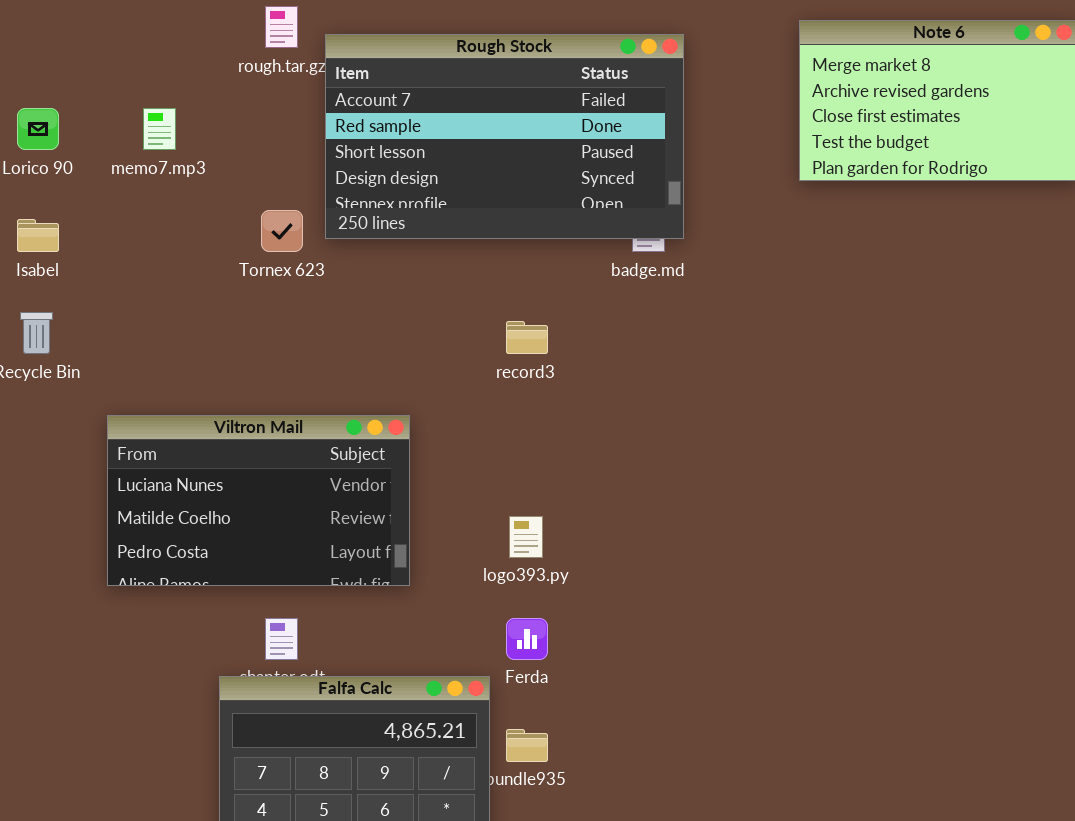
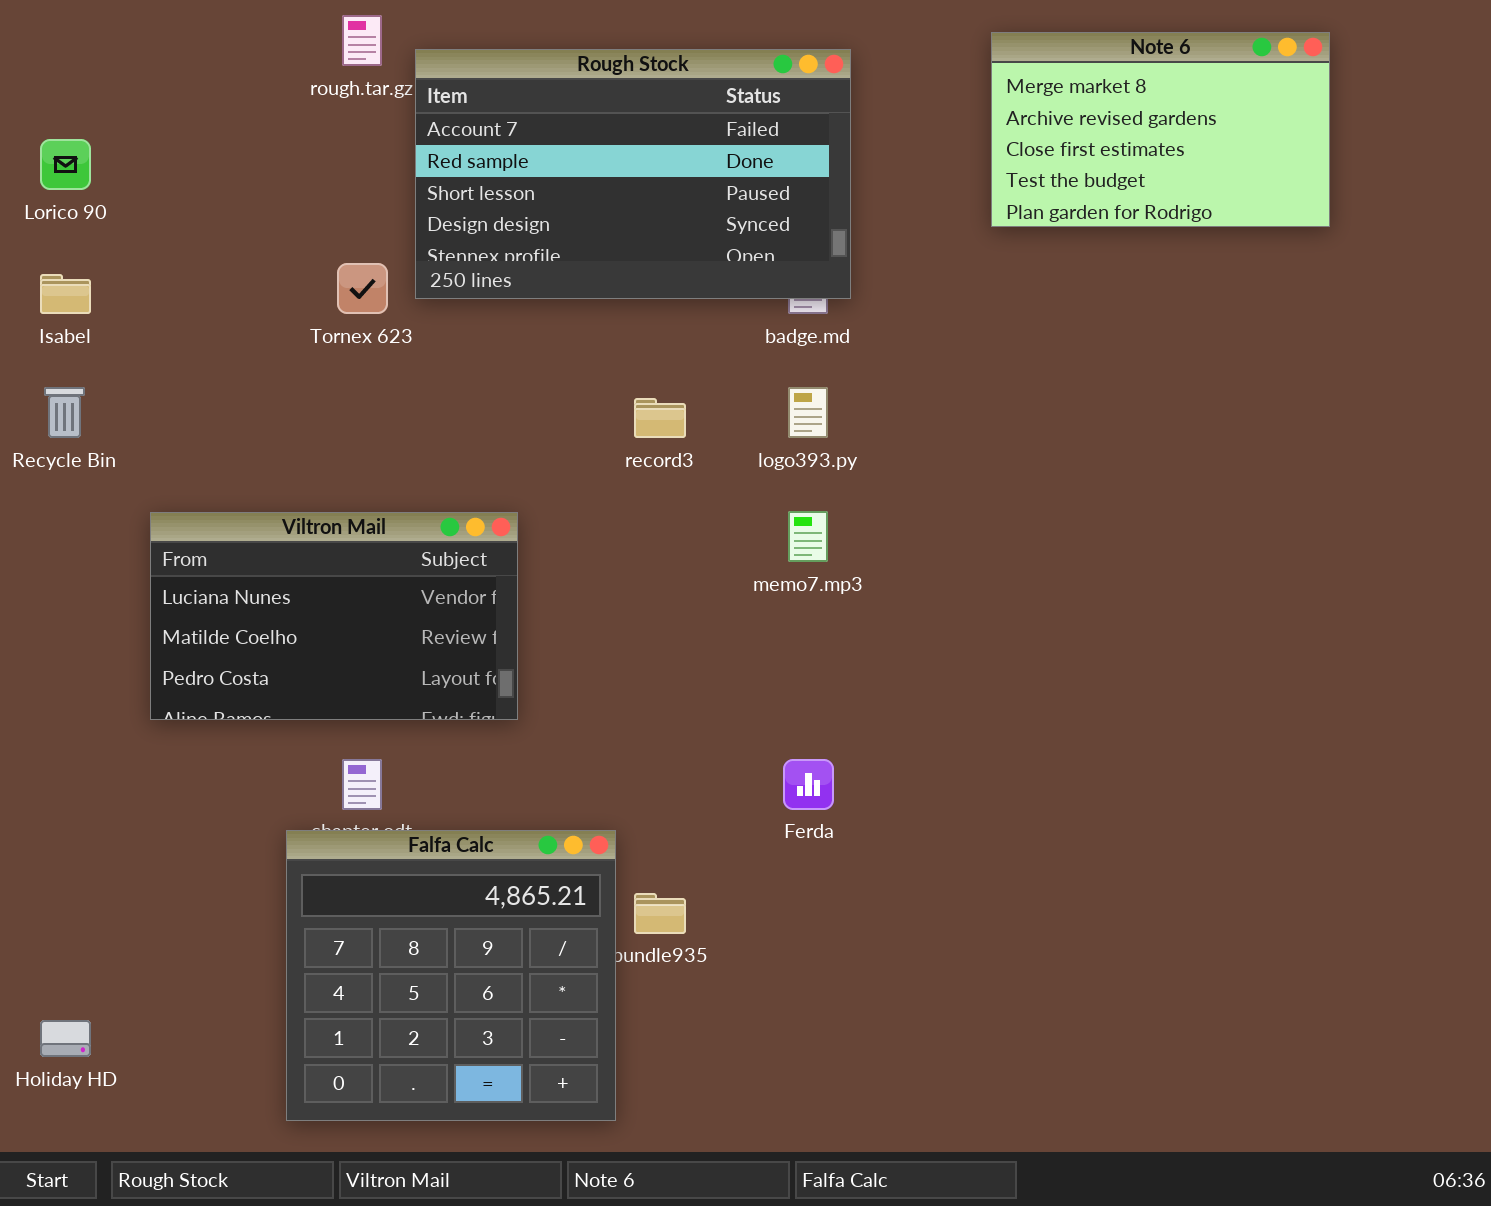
memo7.mp3: [143,108,176,150] -> [788,511,828,562], moved
logo393.py: [509,516,543,558] -> [788,387,828,438], moved
Ferda: [506,618,548,660] -> [783,759,834,810], moved

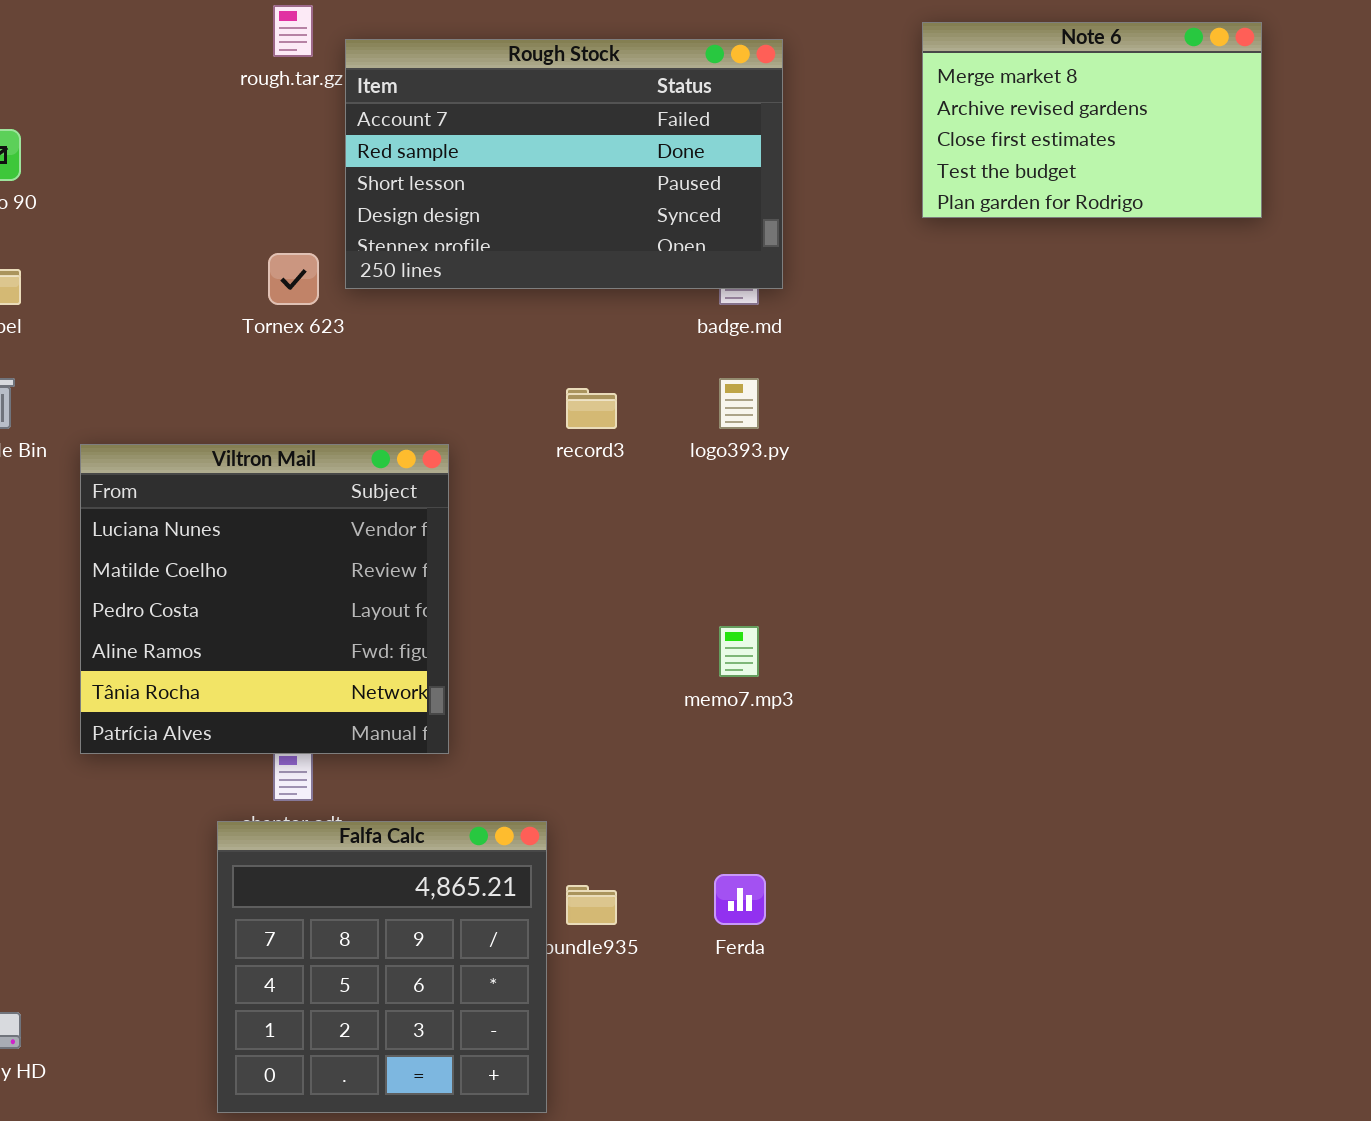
memo7.mp3: [788,511,828,562] -> [719,626,759,677], moved
Viltron Mail: [150,512,518,720] -> [80,444,449,754], moved, resized
Ferda: [783,759,834,810] -> [714,874,766,925], moved

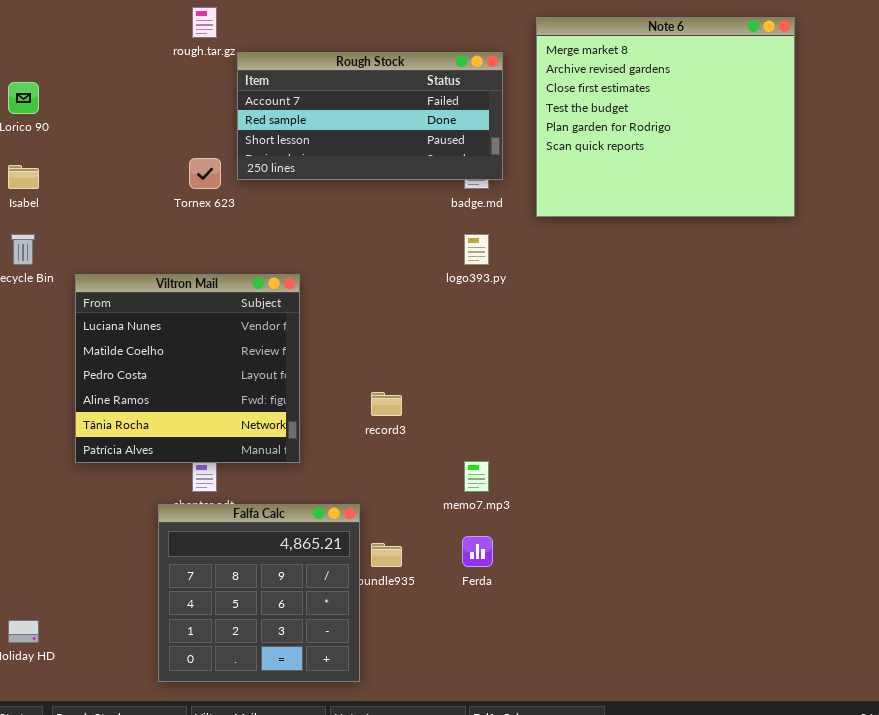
Note 6: [922,22,1262,218] -> [536,17,795,217], resized
Rough Stock: [345,39,783,289] -> [237,52,503,180], resized
record3: [566,388,617,429] -> [371,392,402,416], moved
memo7.mp3: [719,626,759,677] -> [464,461,489,492], moved

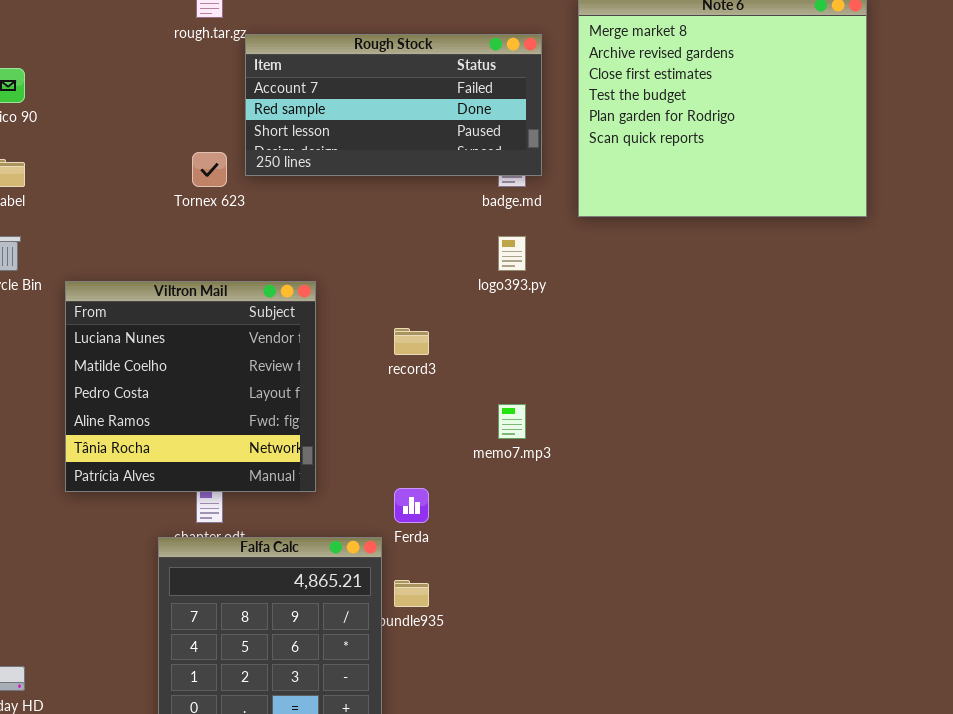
record3: [371,392,402,416] -> [394,328,429,355], moved
memo7.mp3: [464,461,489,492] -> [498,404,526,439], moved
Ferda: [462,536,493,567] -> [394,488,429,523], moved

